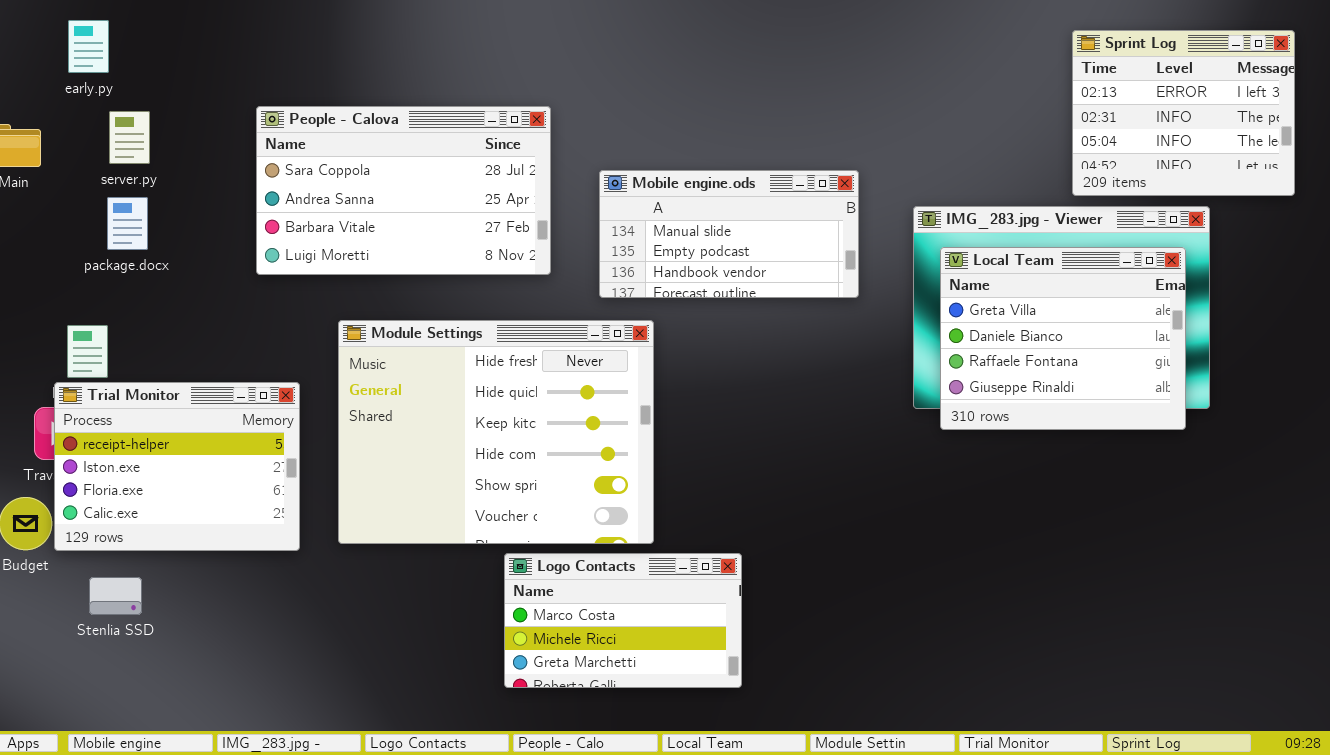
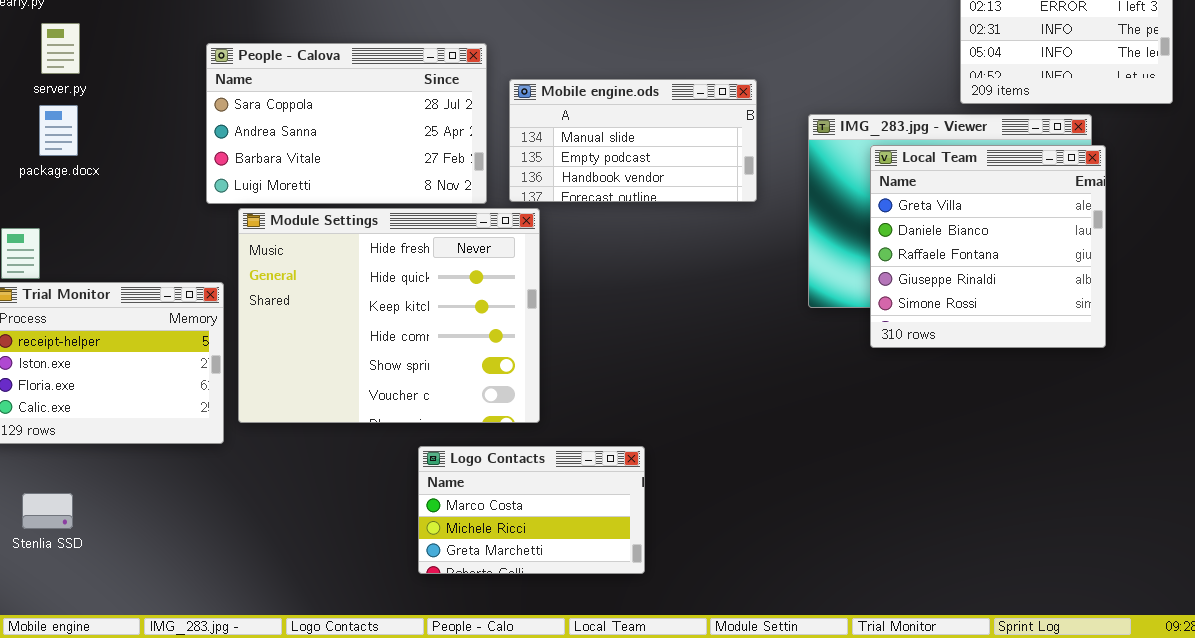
People - Calova: [256,106,551,275] -> [206,43,487,204], moved
Local Team: [940,247,1186,430] -> [870,145,1106,348], moved, resized
Module Settings: [338,320,654,544] -> [238,208,540,423], moved
Stenlia SSD: [89,577,142,615] -> [22,493,73,529], moved

